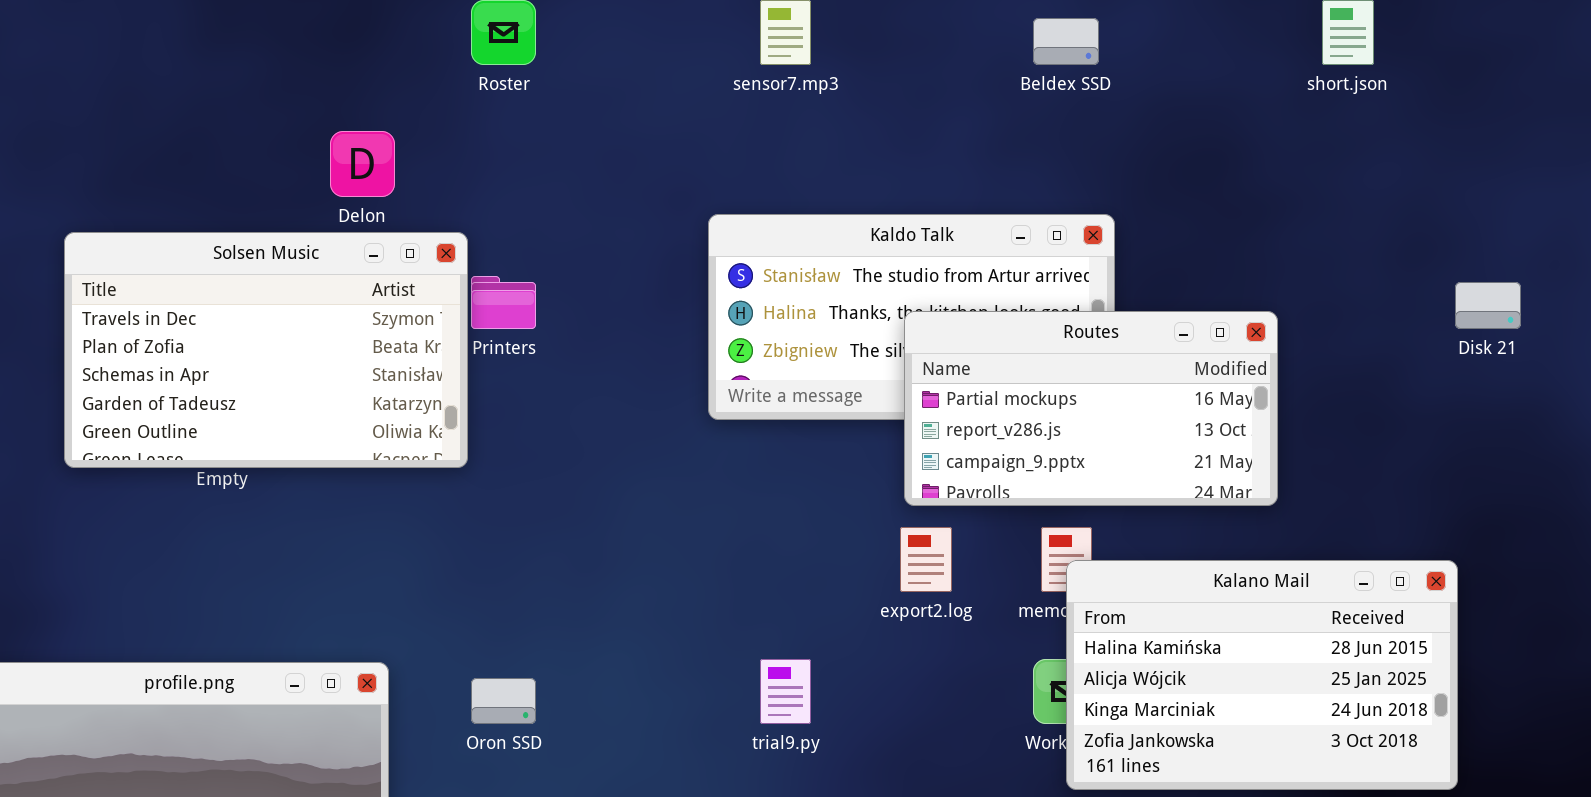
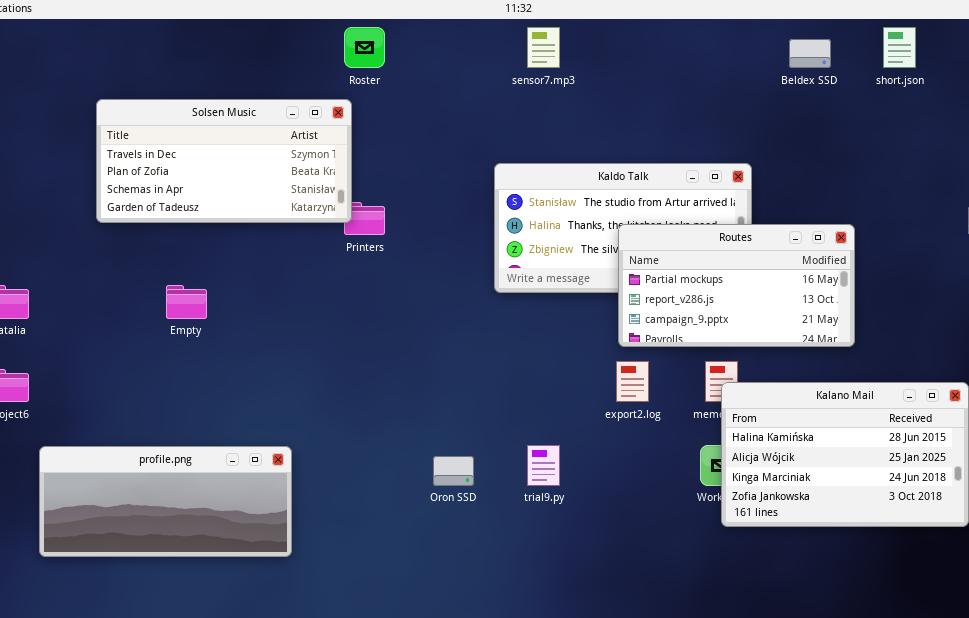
Beldex SSD: [1033,18,1099,65] -> [789,39,831,68], moved
Solsen Music: [64,232,468,468] -> [96,99,352,223], moved, resized
Oron SSD: [471,678,536,724] -> [433,456,474,486], moved

